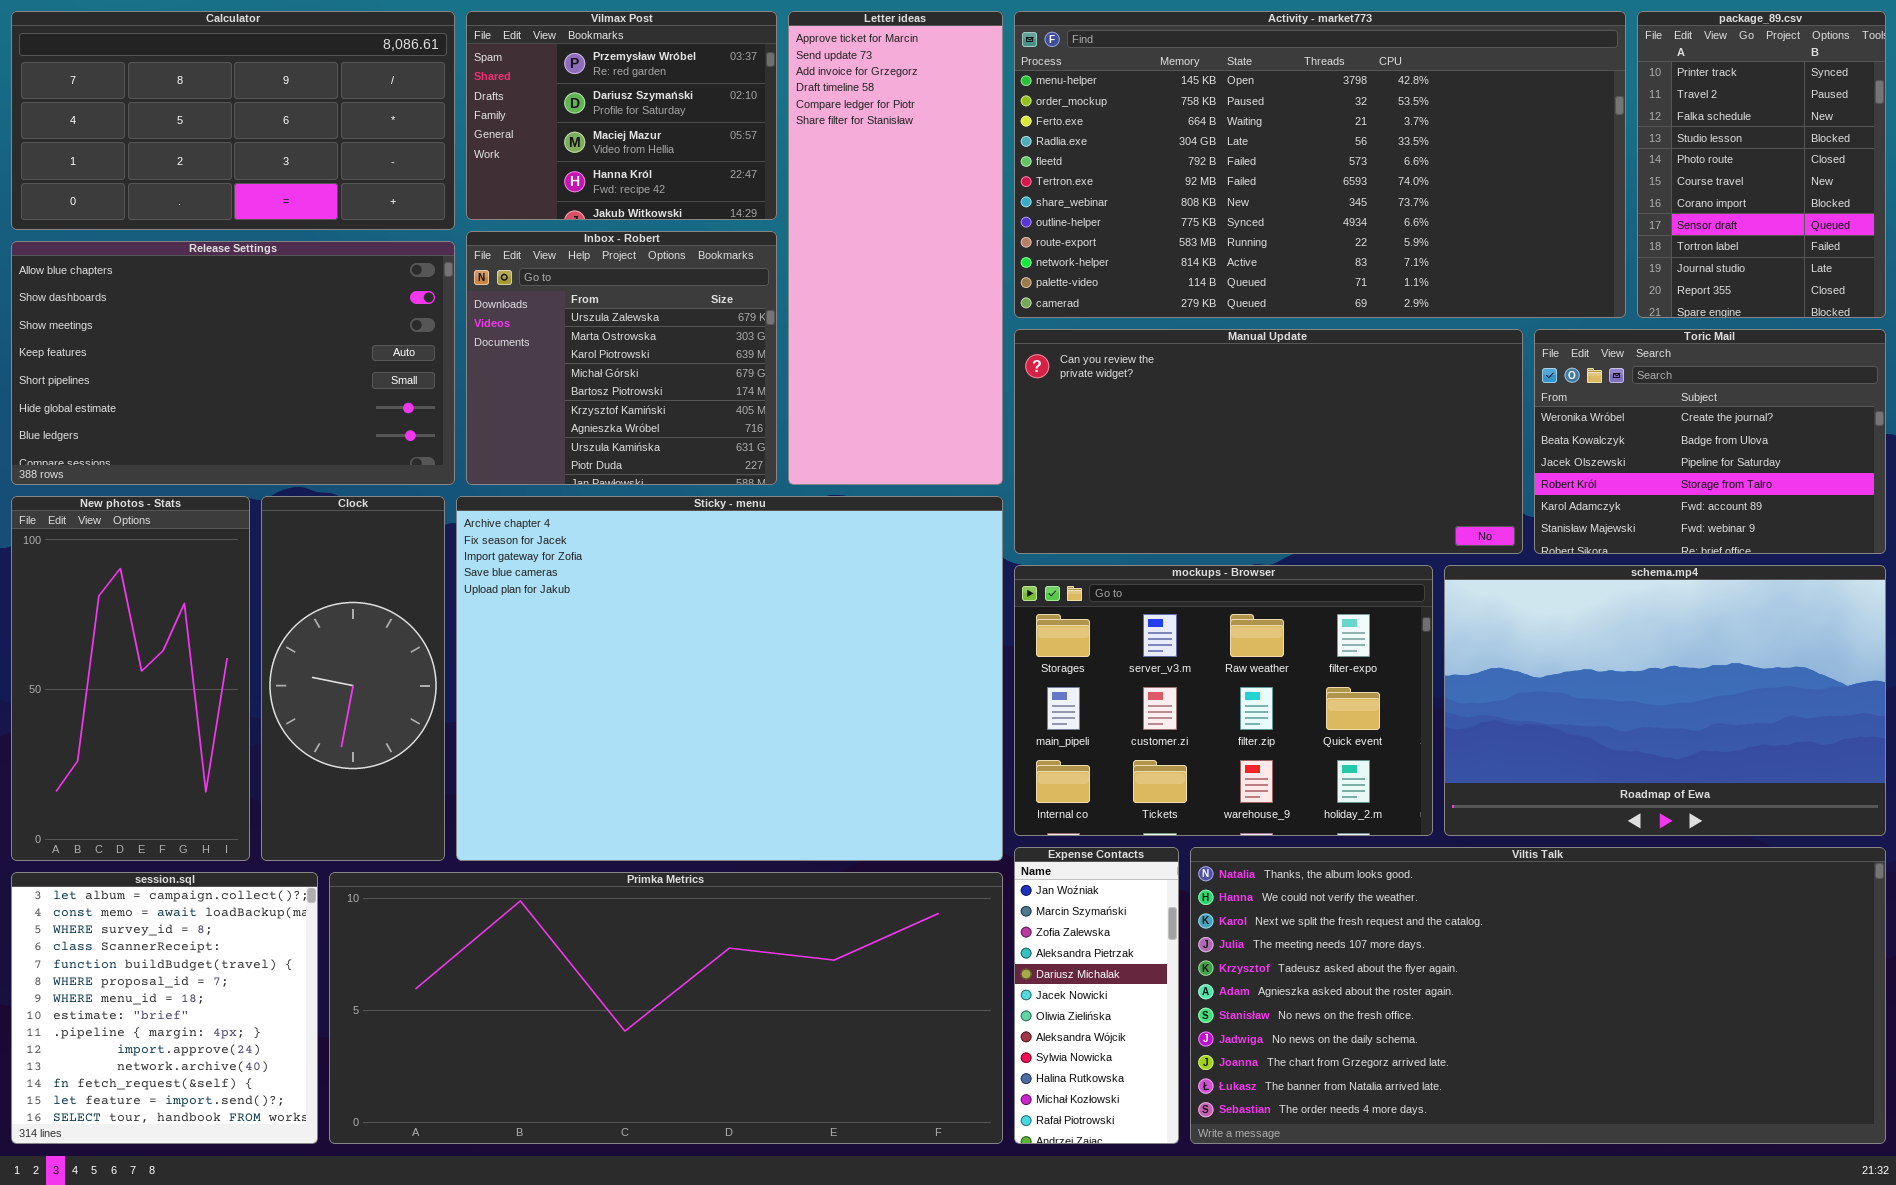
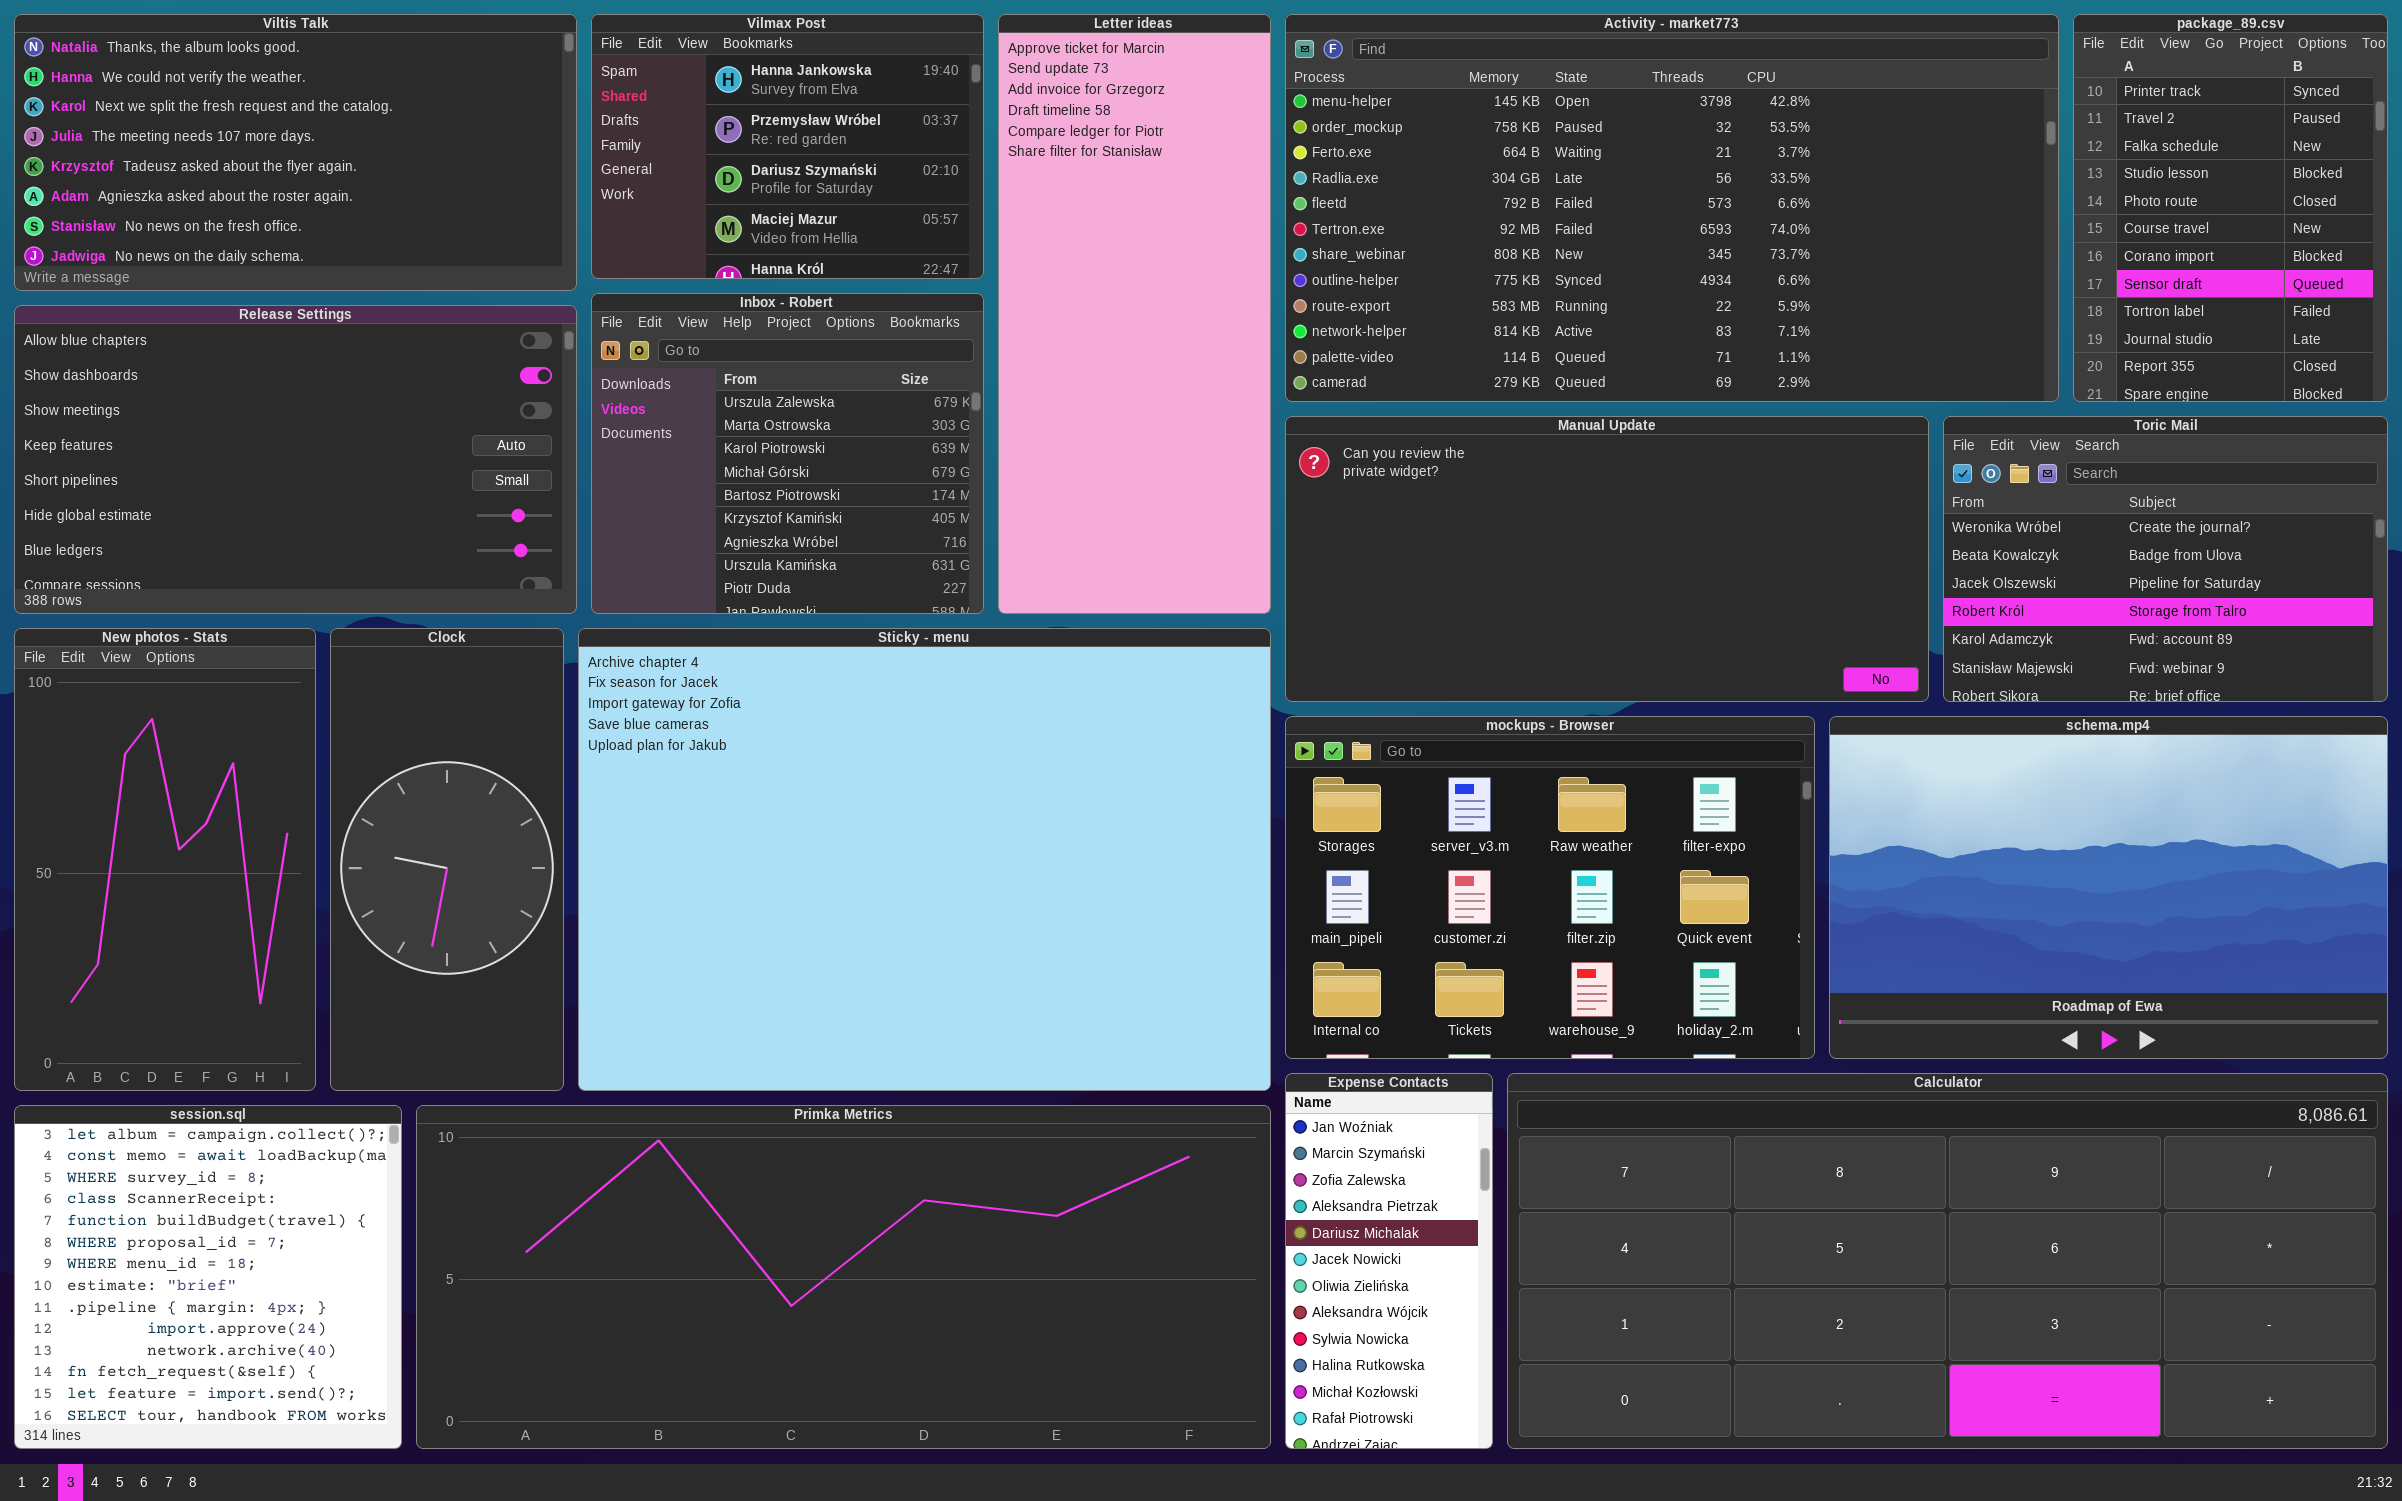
Calculator: [11,11,455,230] -> [1507,1073,2388,1449], moved, resized
Vilmax Post: [466,11,777,220] -> [591,14,984,279], scrolled up 1 row
Viltis Talk: [1190,847,1886,1144] -> [14,14,577,291], moved, resized

